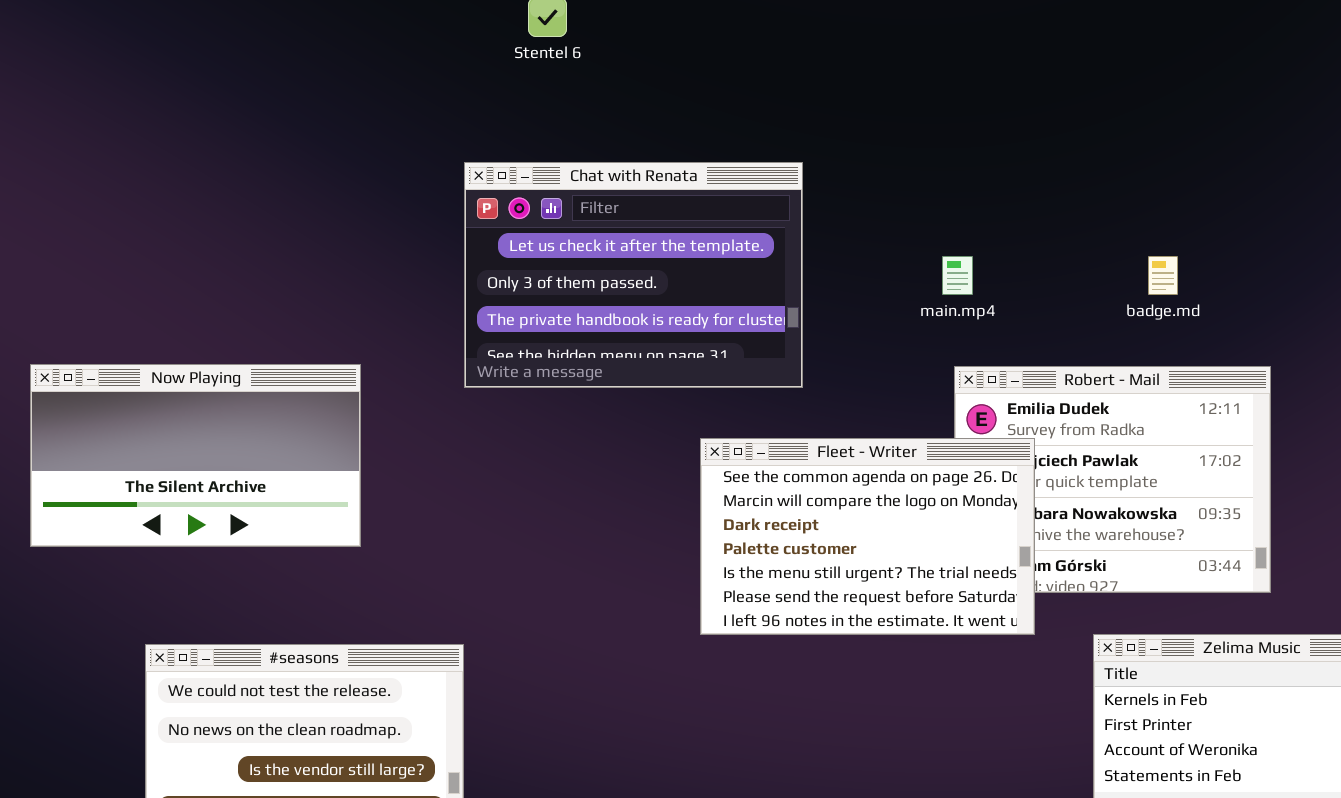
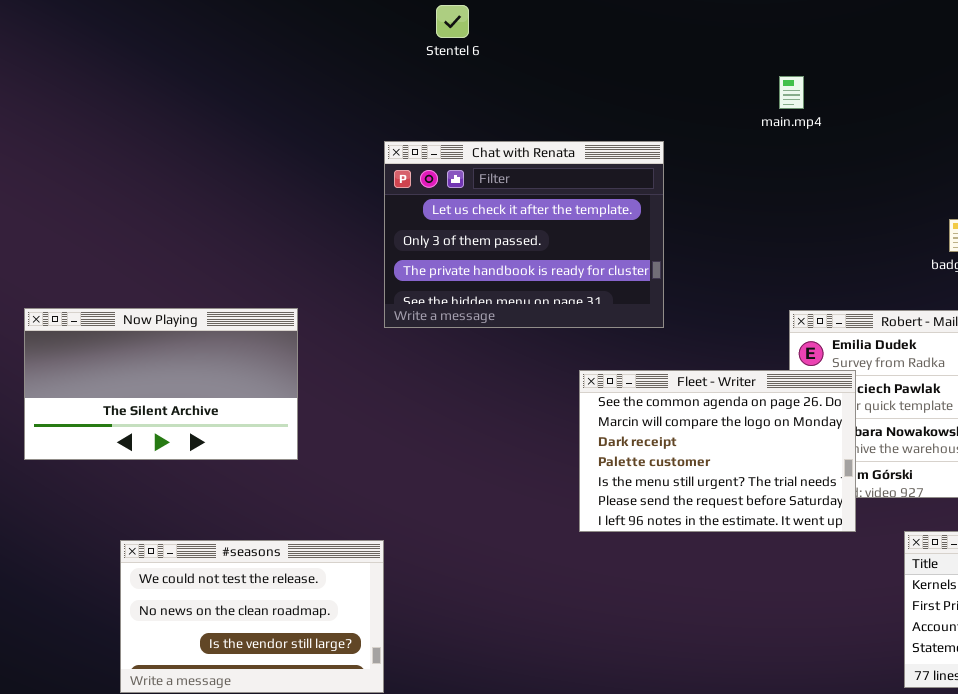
main.mp4: [942,256,973,295] -> [779,76,804,109], moved

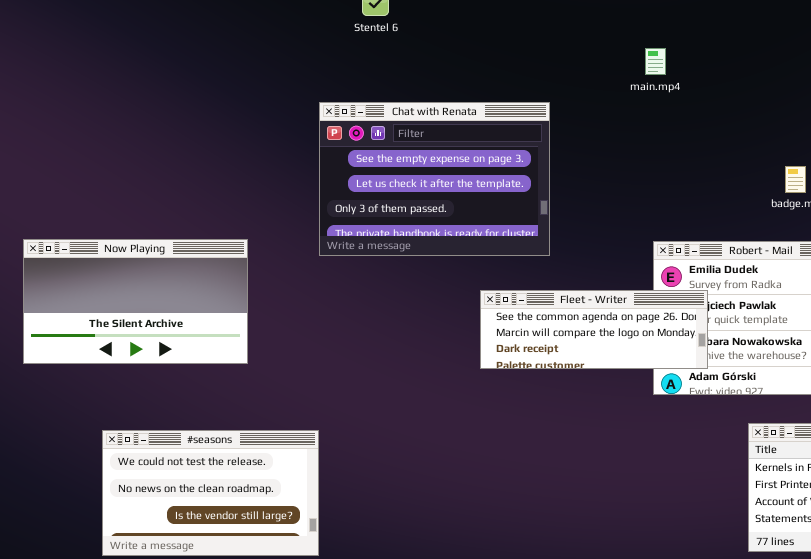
Chat with Renata: [384,141,664,328] -> [319,102,550,256], scrolled up 1 row
Fleet - Writer: [579,370,856,532] -> [480,290,708,369], resized

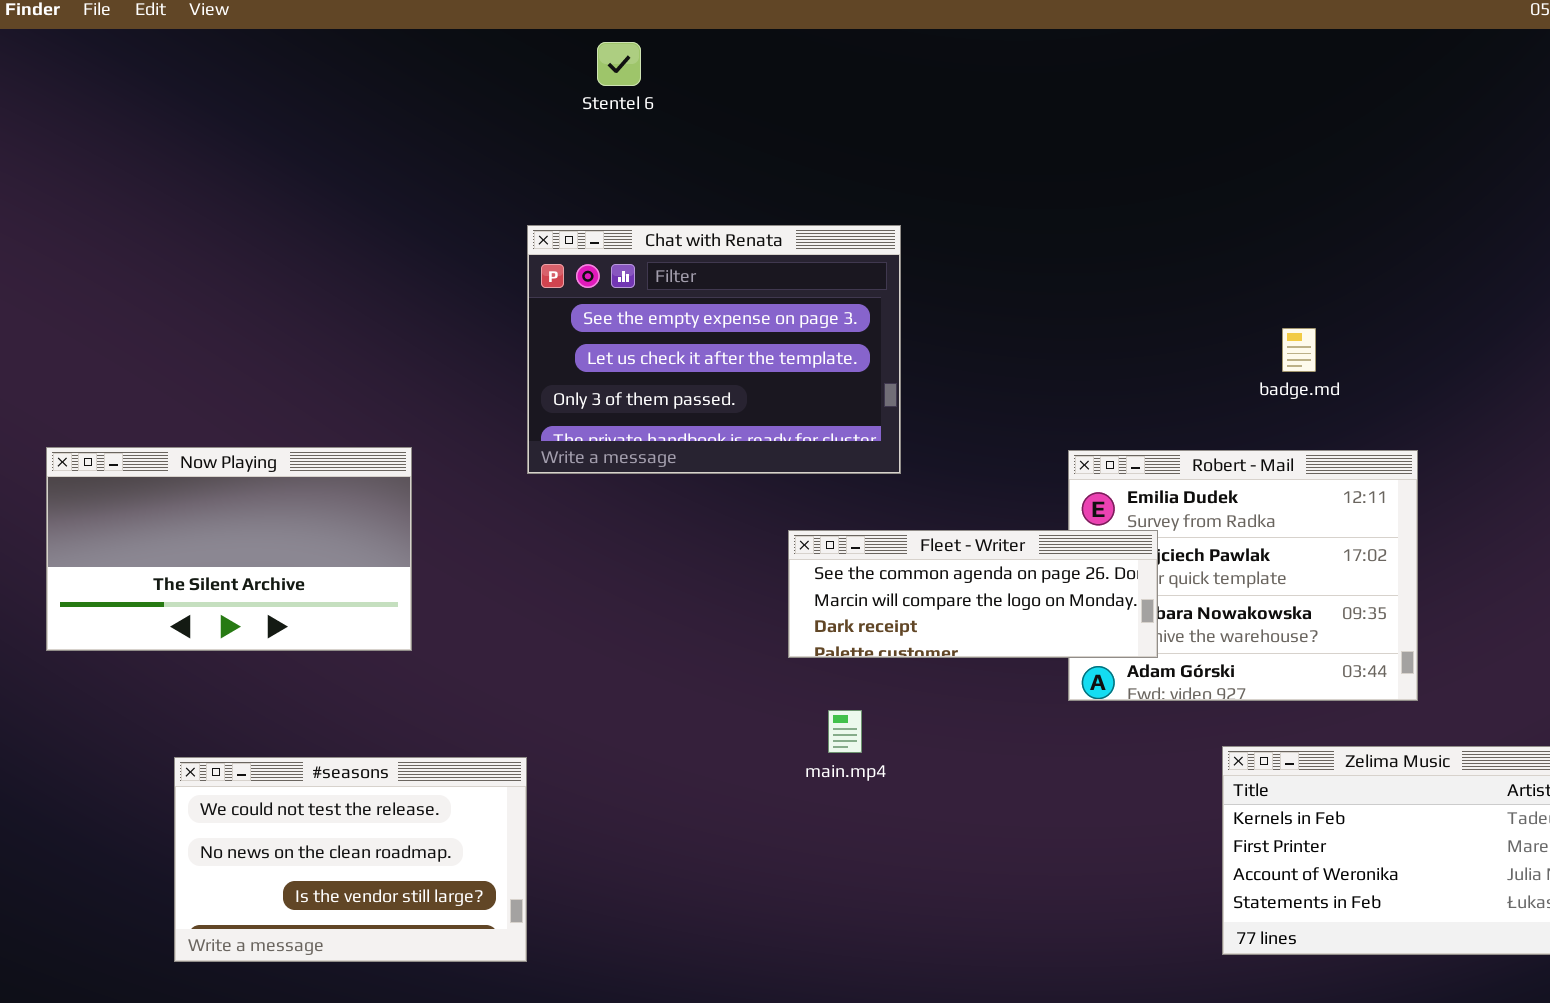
main.mp4: [645,48,666,75] -> [828,710,862,753], moved

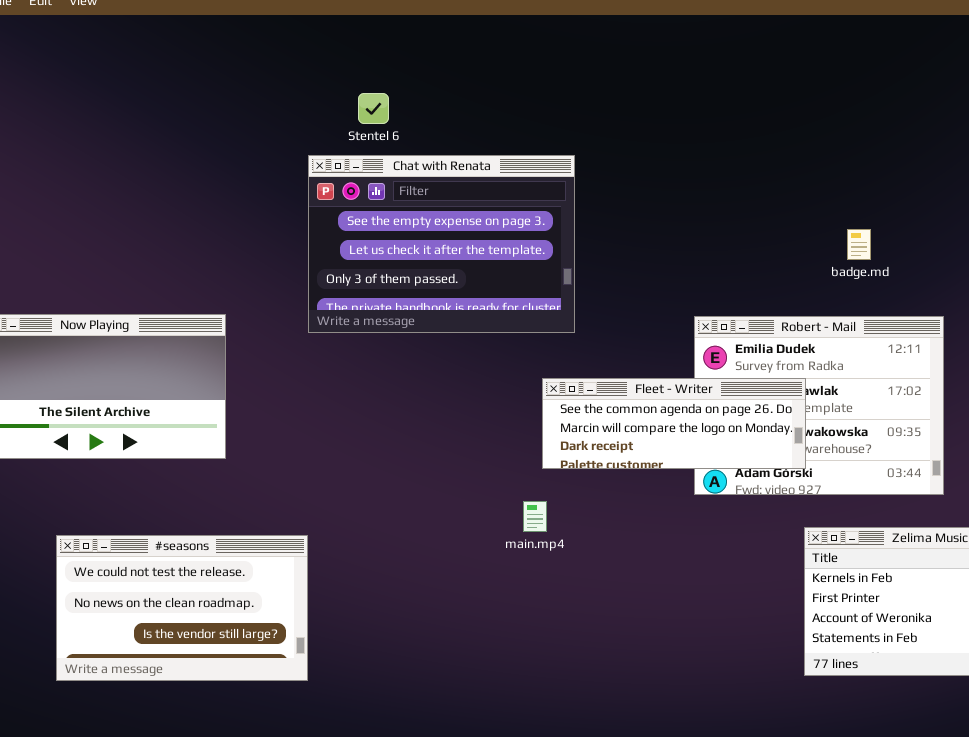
Stentel 6: [597,42,641,86] -> [358,93,389,124], moved
Fleet - Writer: [788,530,1158,658] -> [542,378,806,469], moved

